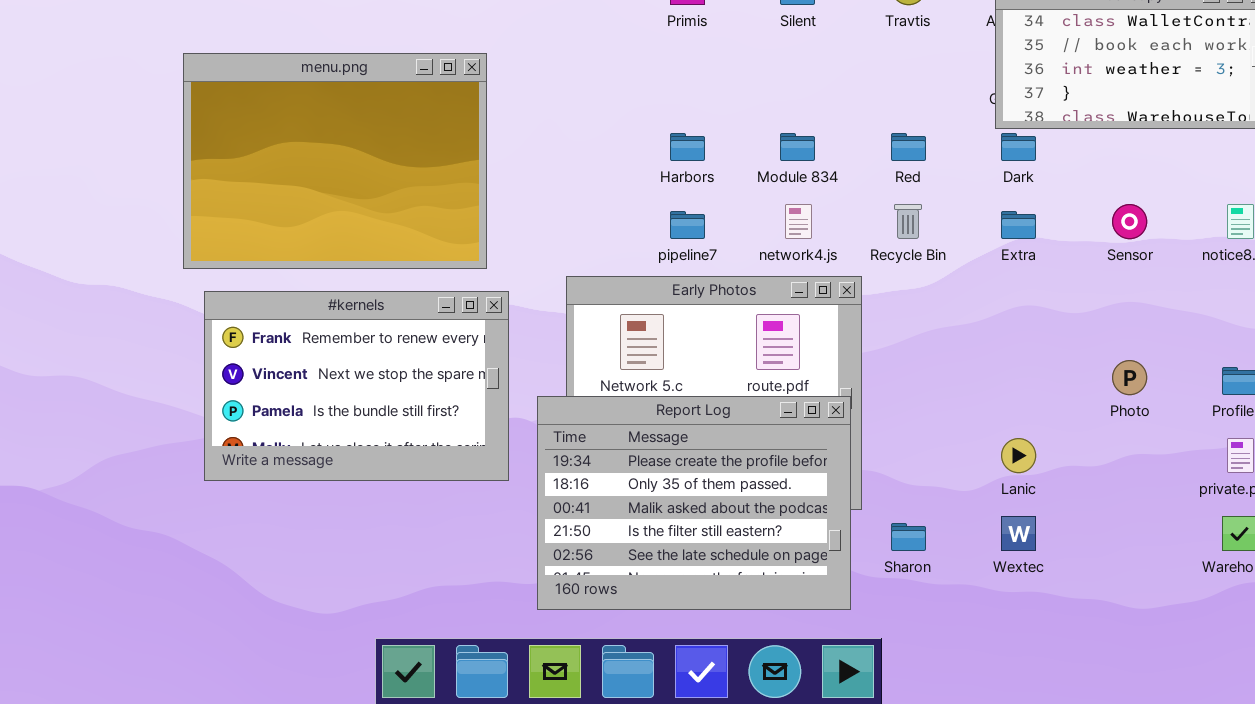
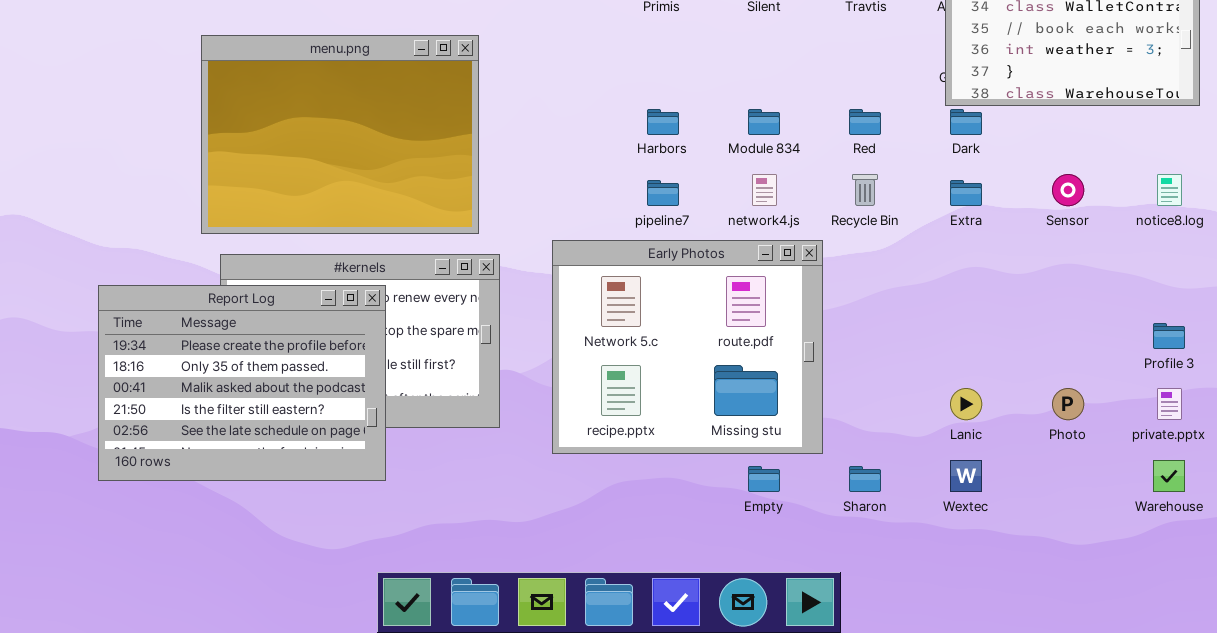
Photo: [1112,360,1147,395] -> [1052,388,1084,420], moved
Report Log: [537,396,851,610] -> [98,285,386,481], moved

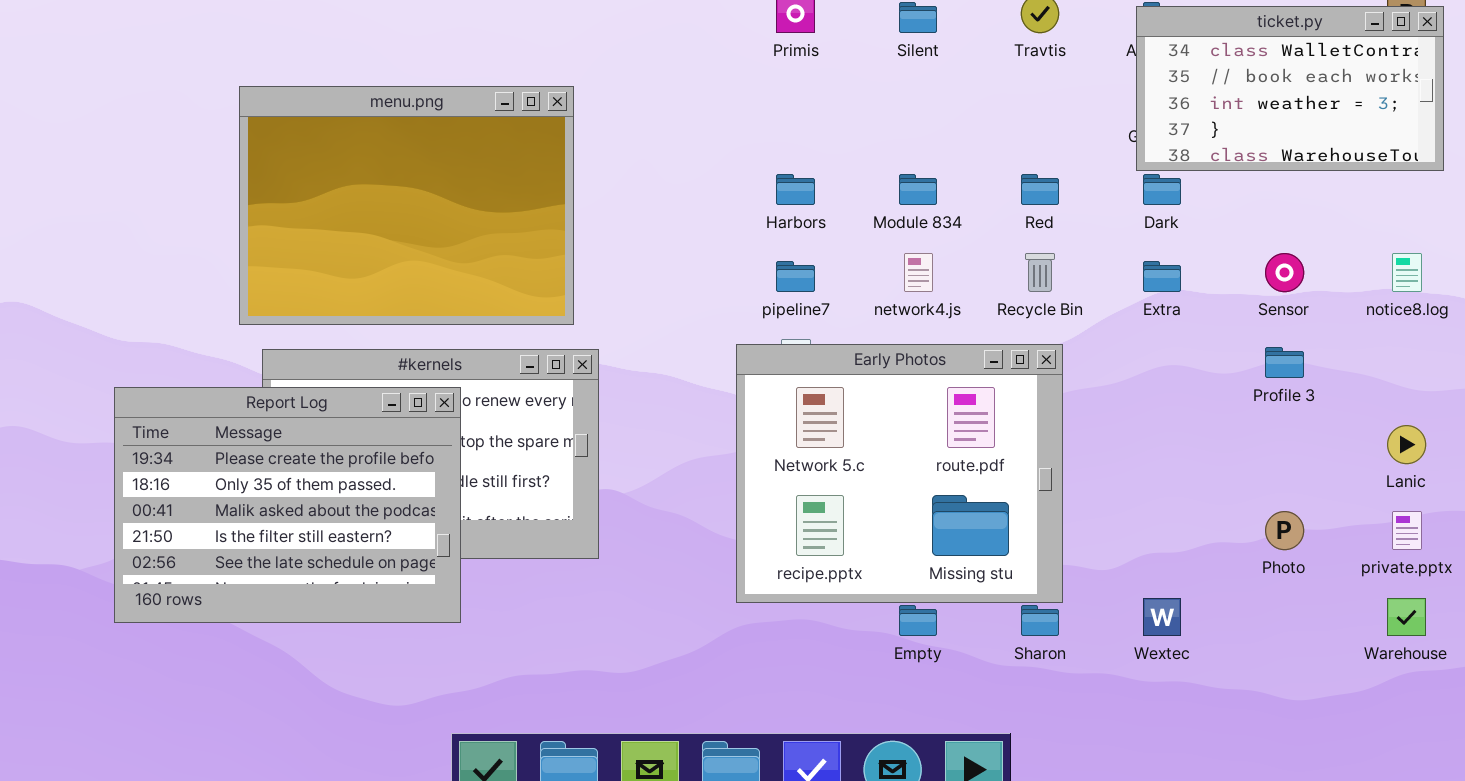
Early Photos: [552,240,823,454] -> [736,344,1063,603], moved
Profile 3: [1153,323,1185,349] -> [1265,347,1304,378], moved
Lanic: [950,388,982,420] -> [1387,425,1426,464], moved

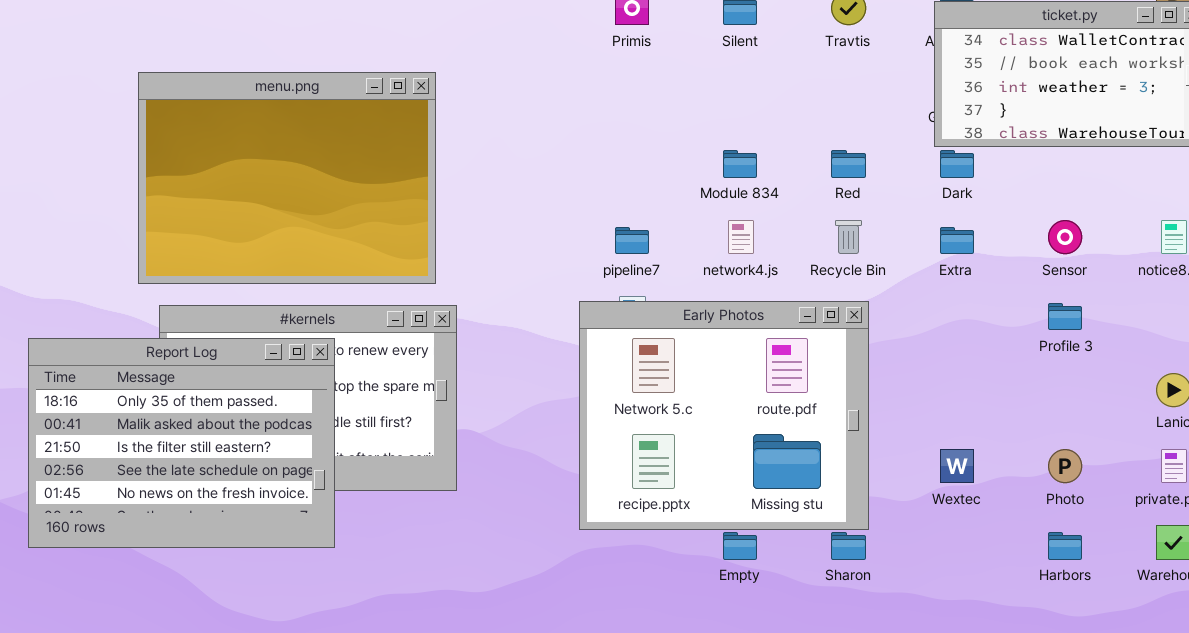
Harbors: [776,174,815,205] -> [1048,532,1082,560], moved
Report Log: [114,387,461,623] -> [28,338,335,548], scrolled down 1 row
Wextec: [1143,598,1181,636] -> [940,449,974,483], moved

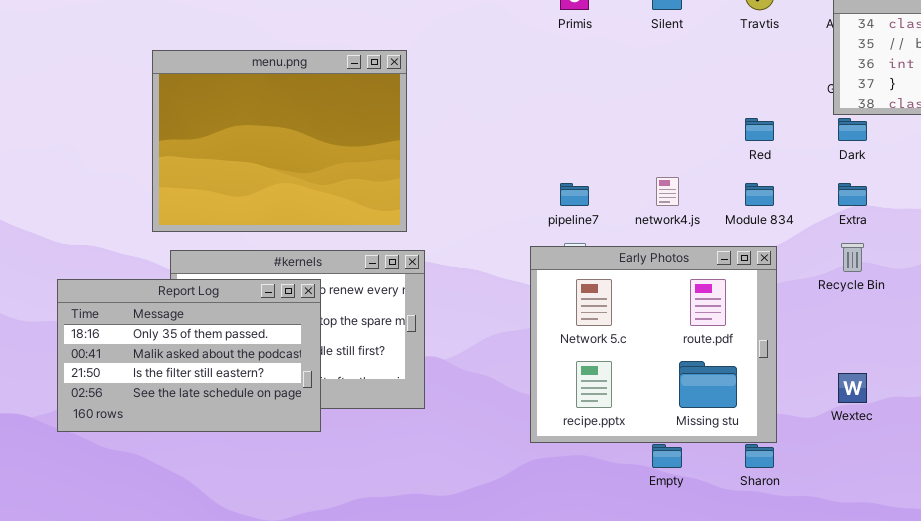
Module 834: [723,150,757,178] -> [745,183,774,206], moved
Recycle Bin: [835,220,862,254] -> [841,243,864,272], moved
Report Log: [28,338,335,548] -> [57,279,321,432], resized

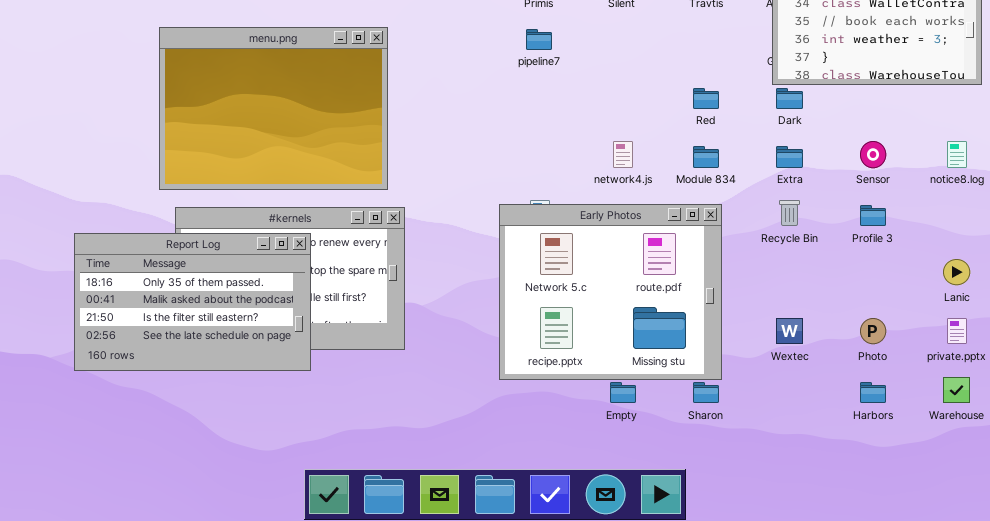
pipeline7: [560,183,589,206] -> [526,29,552,50], moved

